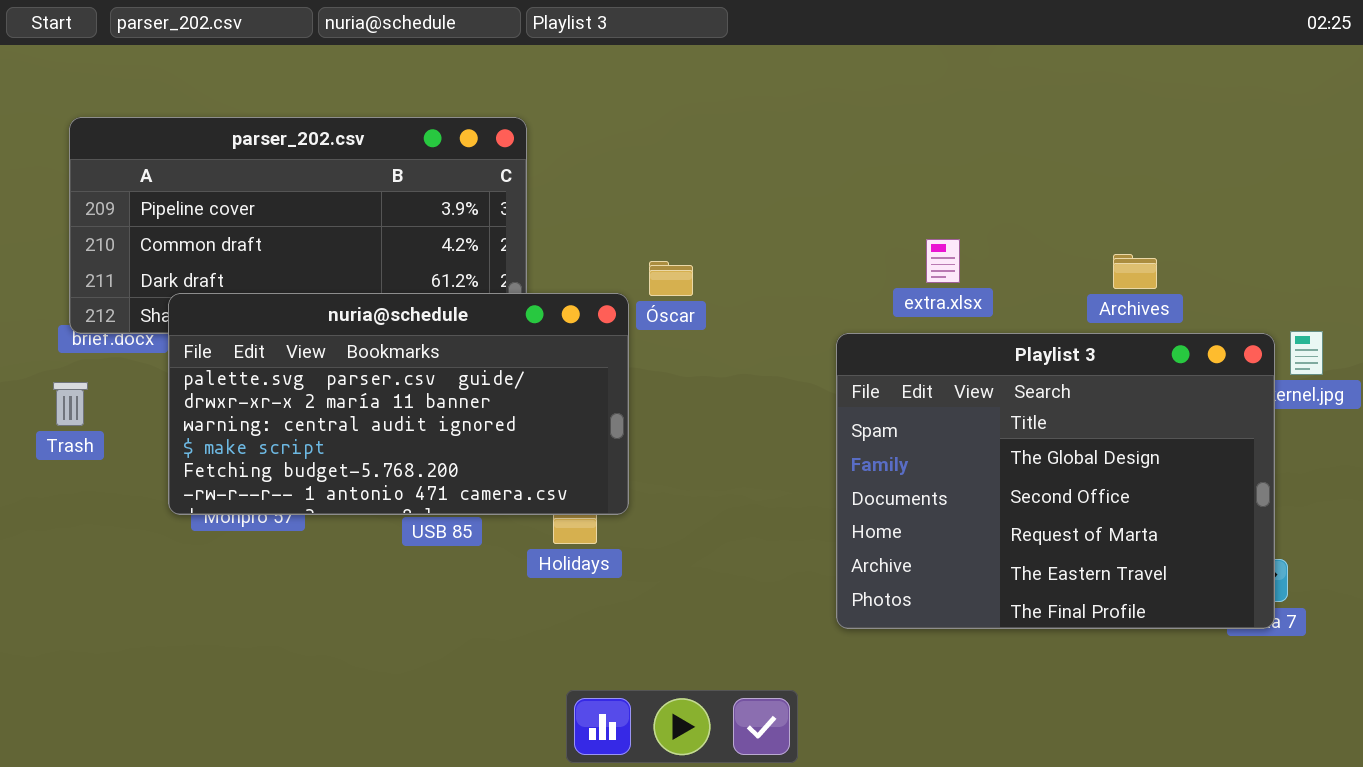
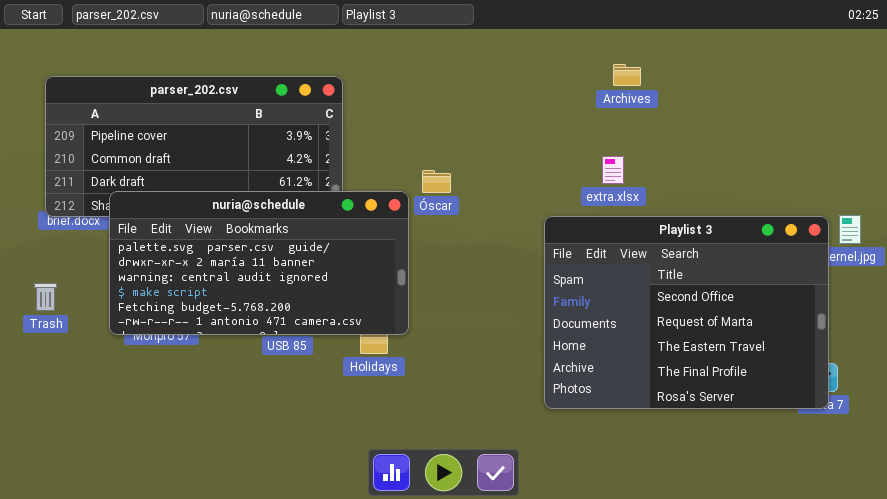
Archives: [1113,254,1157,289] -> [613,64,641,86], moved
Playlist 3: [836,333,1275,629] -> [544,216,829,409], scrolled down 1 row
Trash: [53,382,88,426] -> [34,283,57,311], moved

